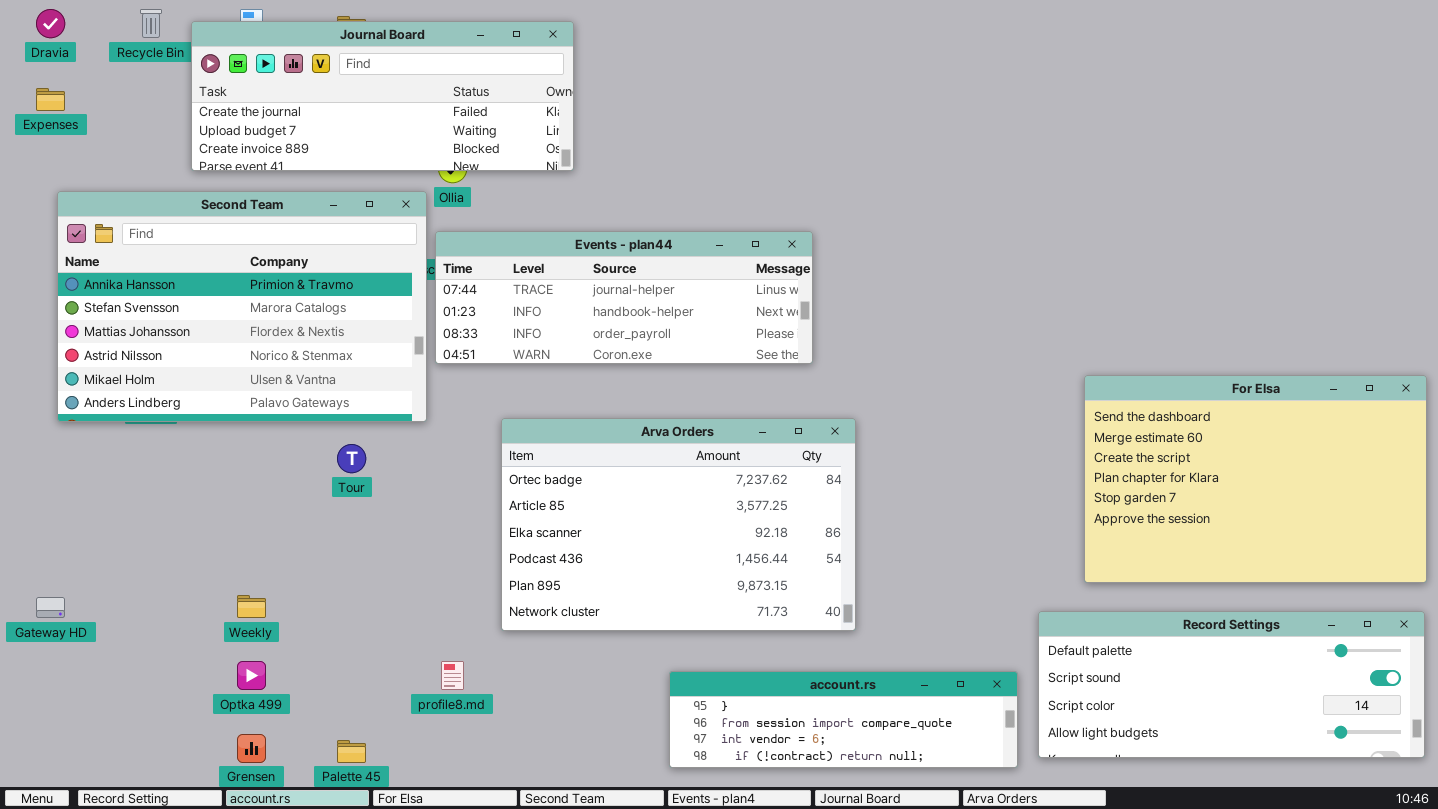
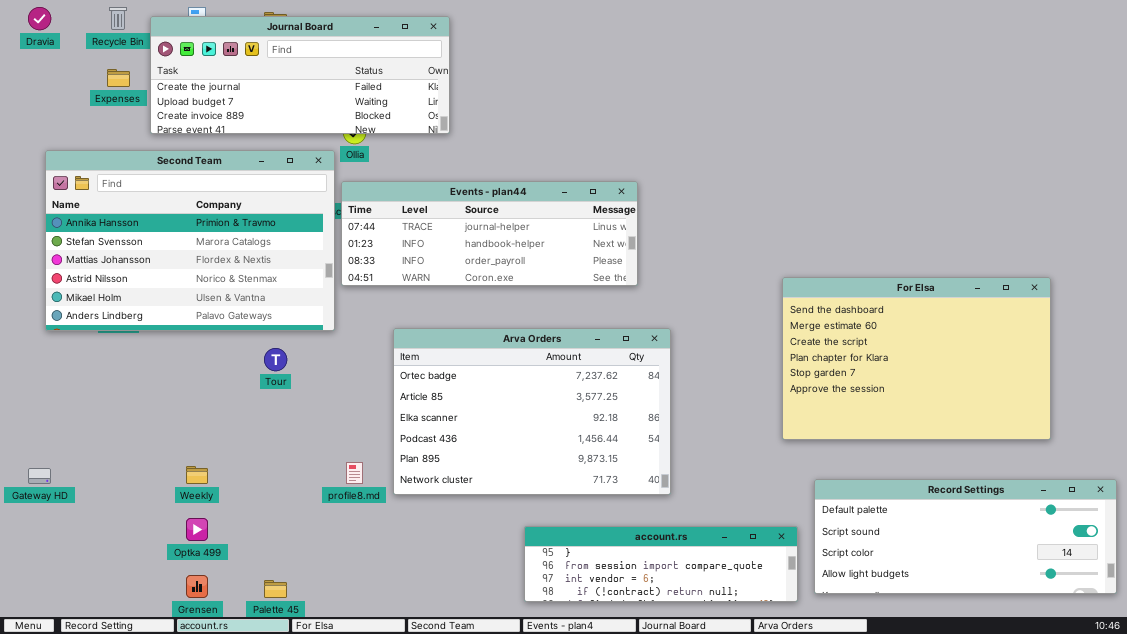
Expenses: [36,88,65,111] -> [107,69,130,87], moved
For Elsa: [1084,375,1427,583] -> [782,277,1051,440], moved
profile8.md: [441,661,464,690] -> [346,462,363,484], moved

